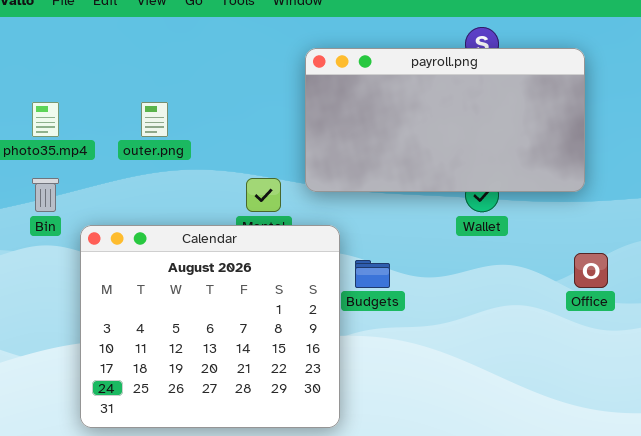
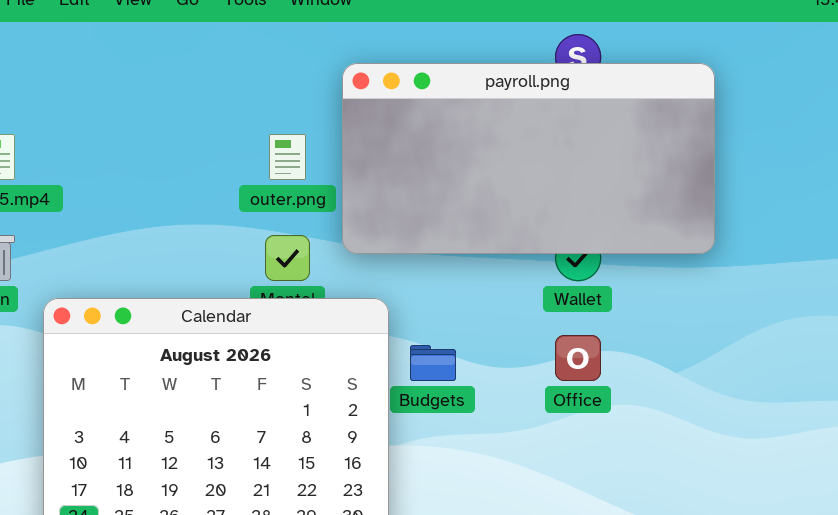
outer.png: [141,102,168,137] -> [269,134,306,180], moved
Office: [574,253,608,288] -> [555,335,601,381], moved

